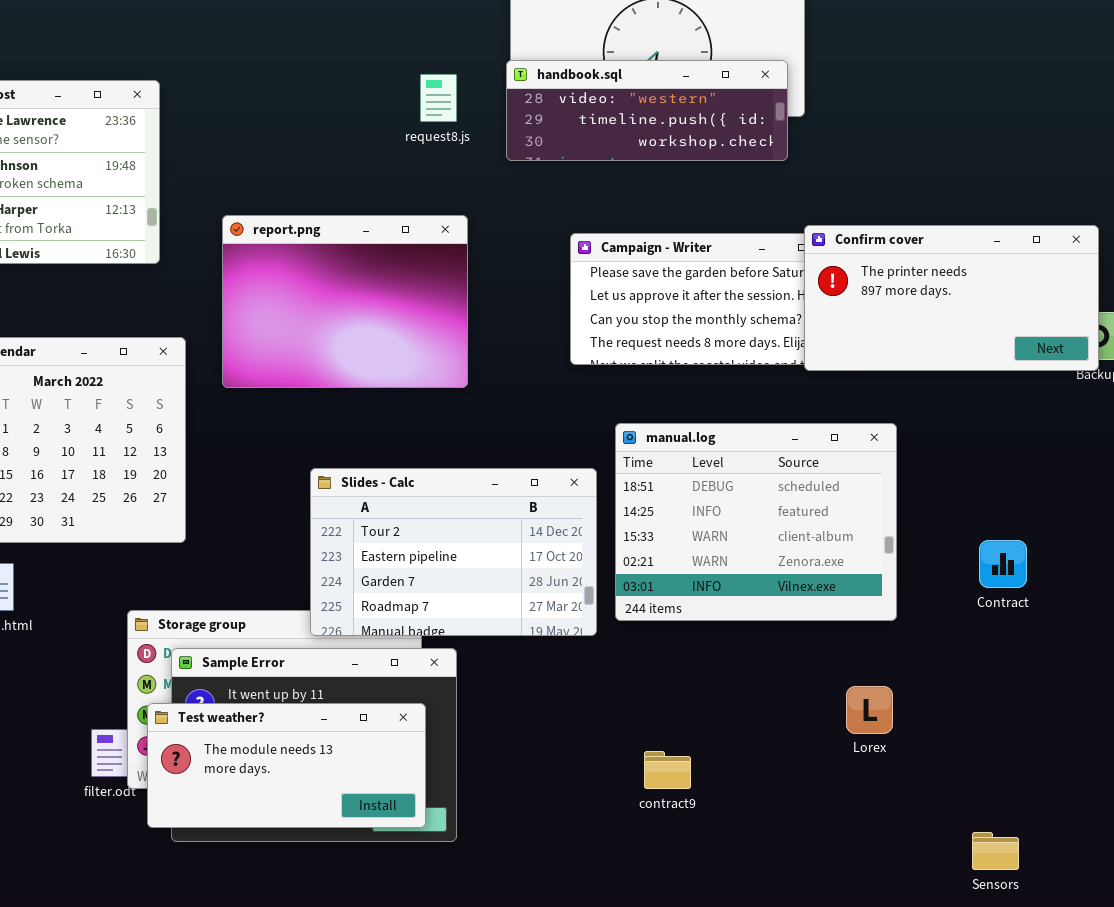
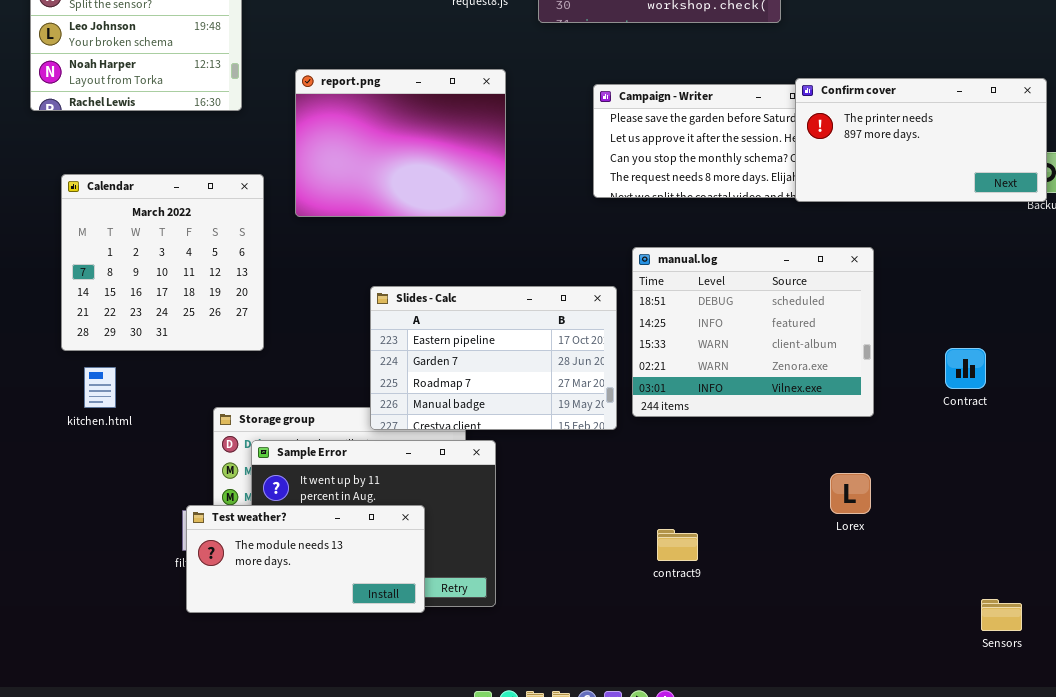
Slides - Calc: [310,468,597,636] -> [370,286,617,430], scrolled down 1 row
Test weather?: [147,703,426,828] -> [186,505,425,613], moved
Sensors: [972,832,1019,870] -> [981,599,1022,631], moved

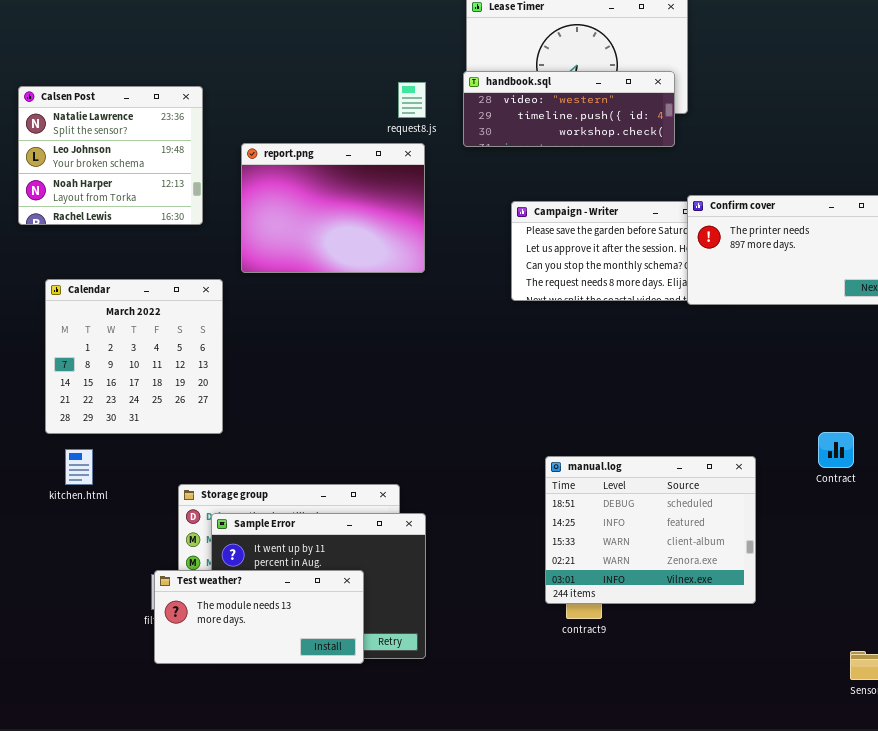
report.png: [295,69,506,217] -> [241,143,425,273], moved
manual.log: [632,247,874,417] -> [545,456,756,604], moved
Slides - Calc: [370,286,617,430] -> none, closed

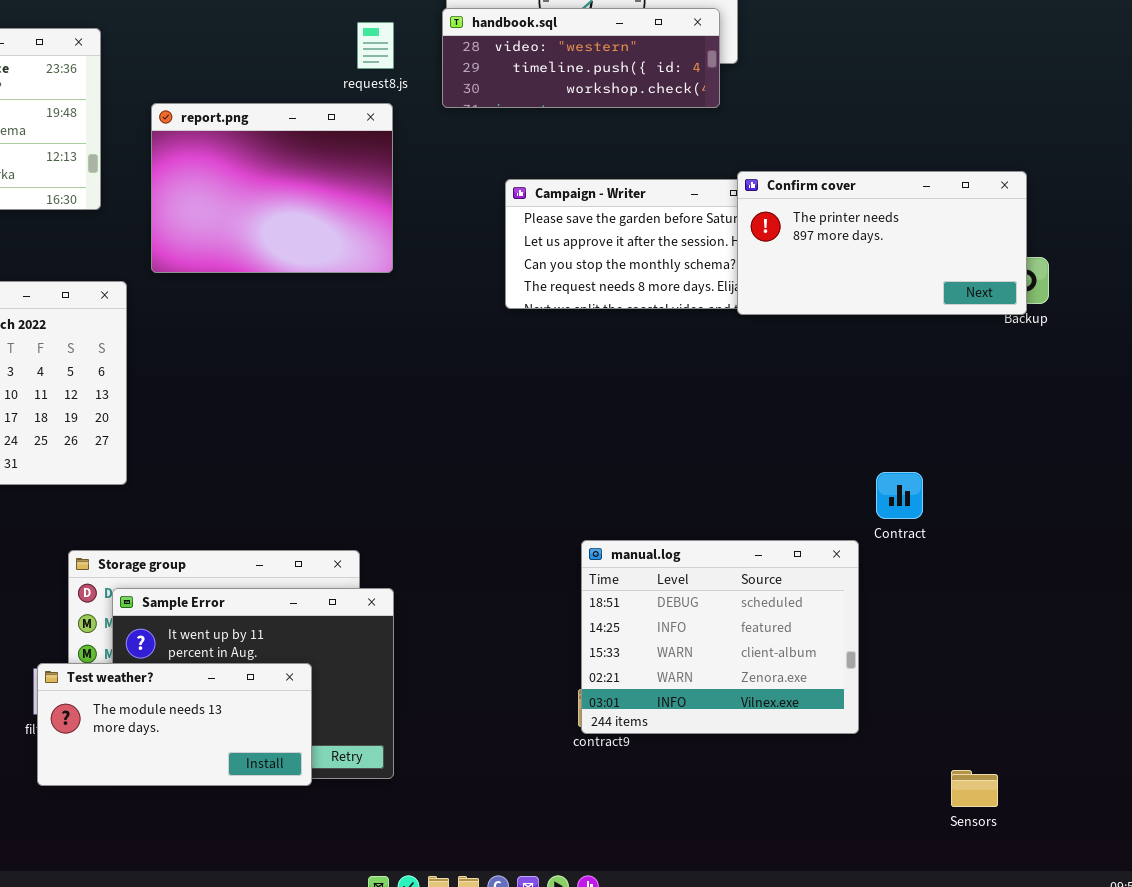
Contract: [818,432,854,468] -> [876,472,923,519], moved
manual.log: [545,456,756,604] -> [581,540,859,734], moved

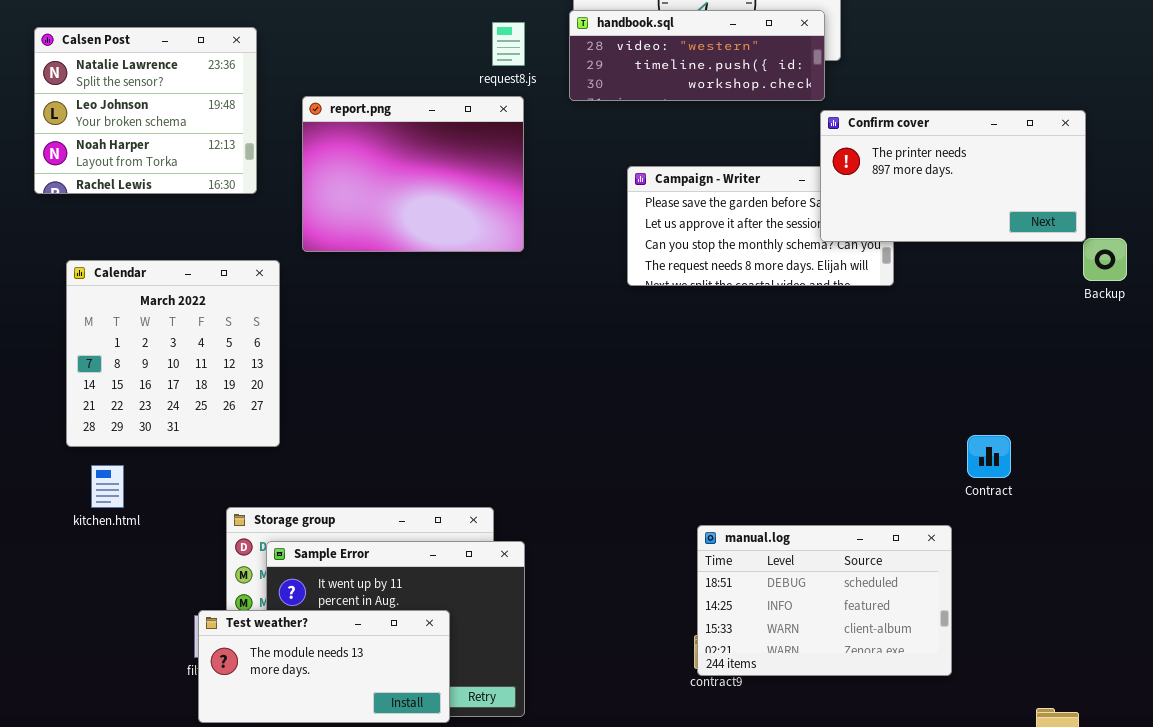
Confirm cover: [737,171,1027,315] -> [820,110,1086,242], moved
manual.log: [581,540,859,734] -> [697,525,952,676], resized

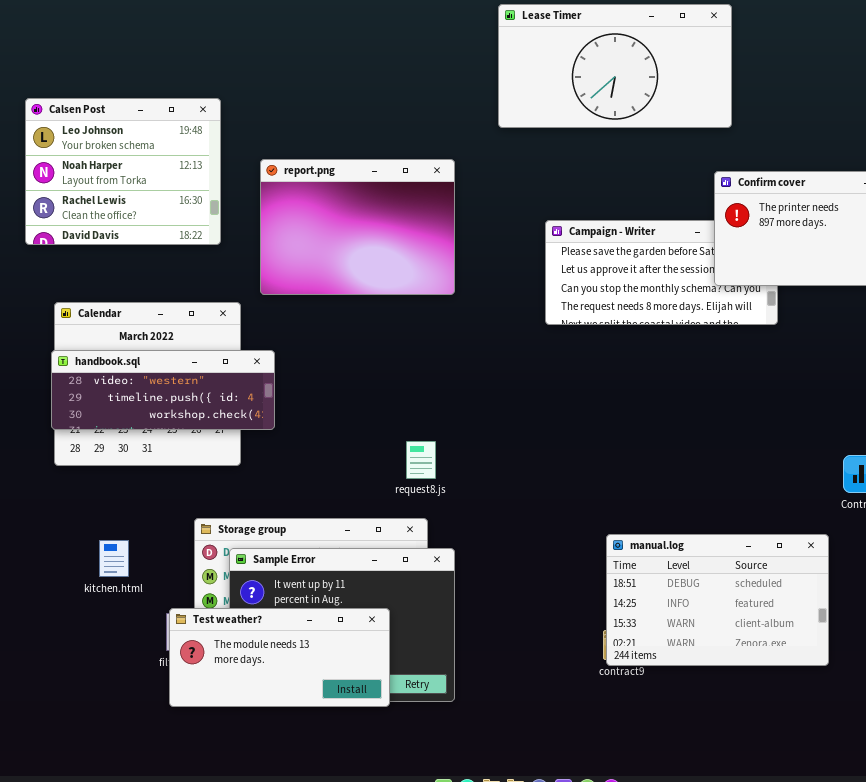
handbook.sql: [569,10,825,101] -> [51,350,275,430], moved
request8.js: [492,22,525,66] -> [406,441,436,479], moved
Calsen Post: [34,27,257,194] -> [25,98,221,245], scrolled down 1 row
kitchen.html: [91,465,124,508] -> [99,540,129,577], moved

